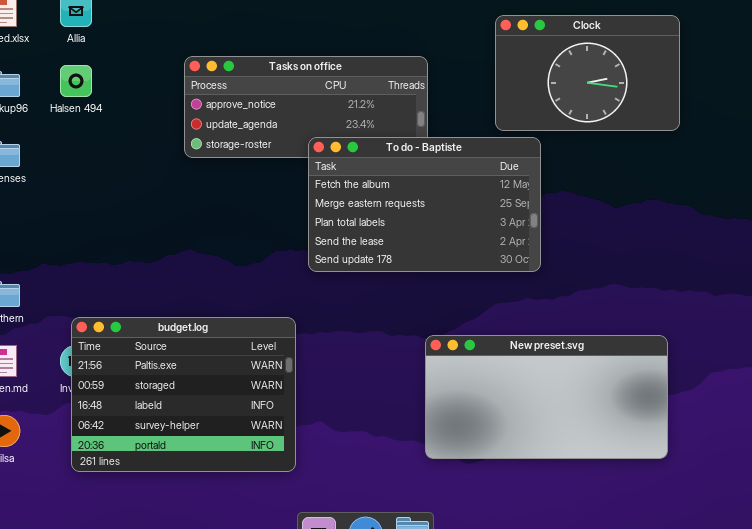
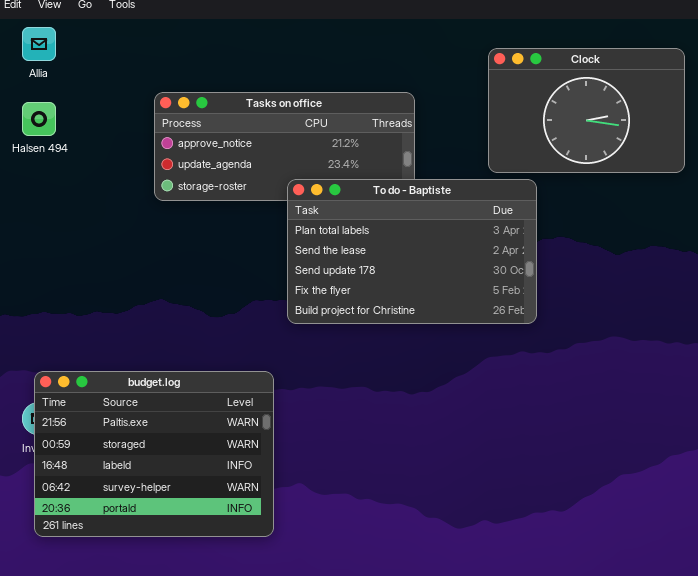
To do - Baptiste: [308,137,541,272] -> [287,179,537,324], scrolled down 2 rows
New preset.svg: [425,335,668,459] -> none, closed

